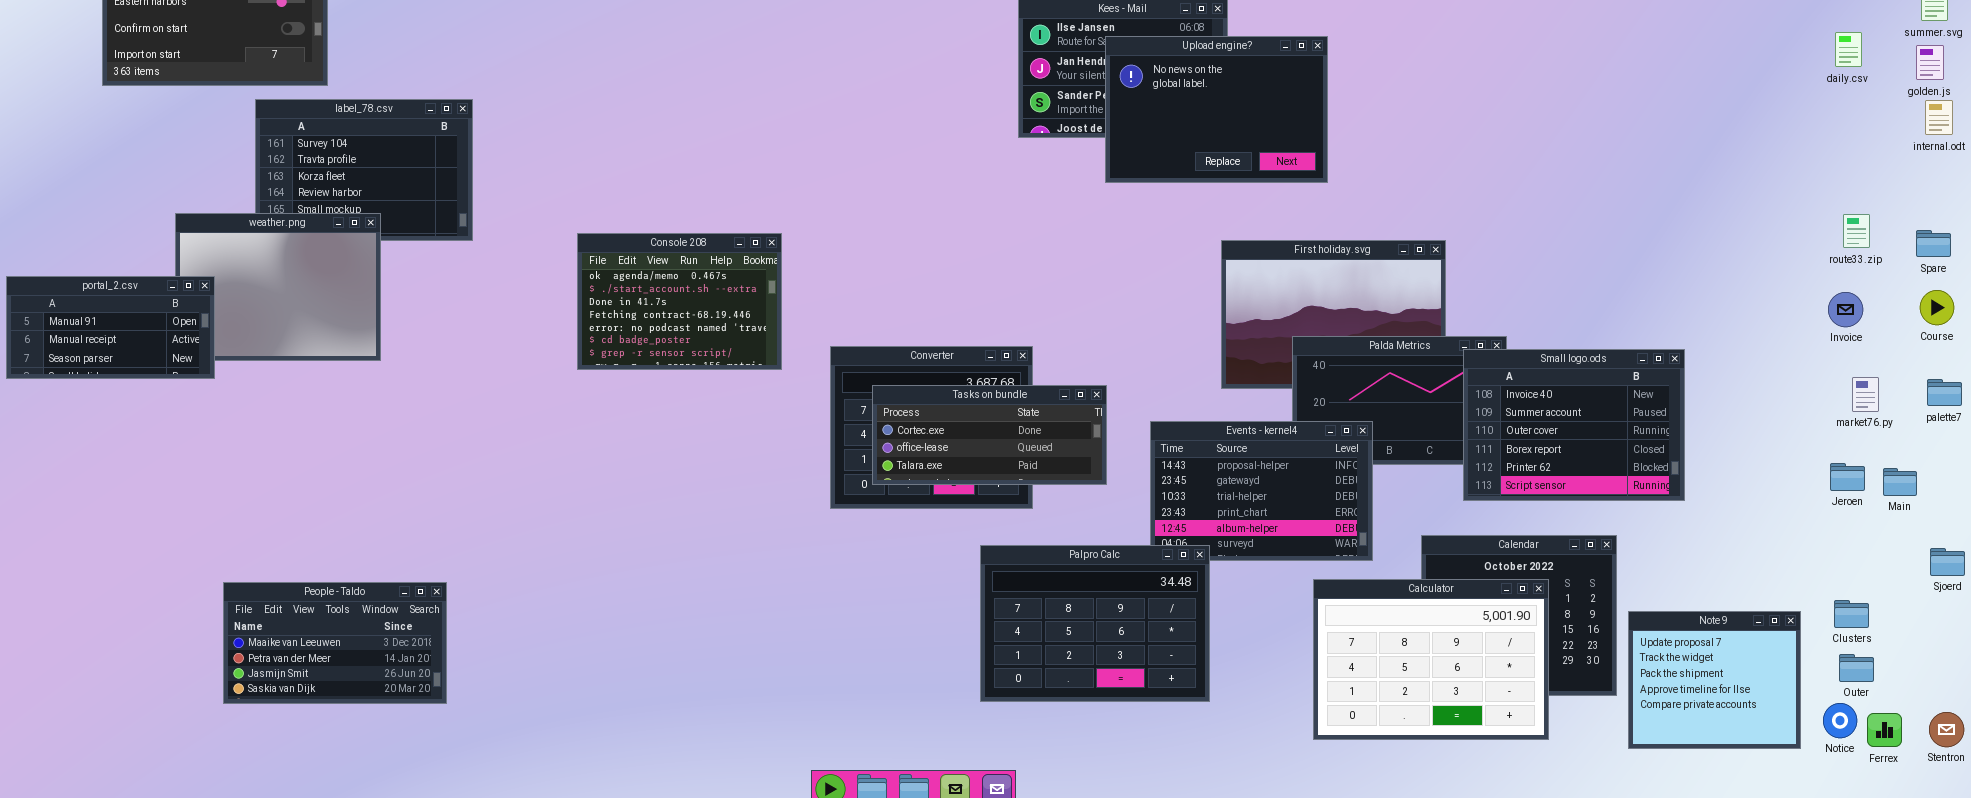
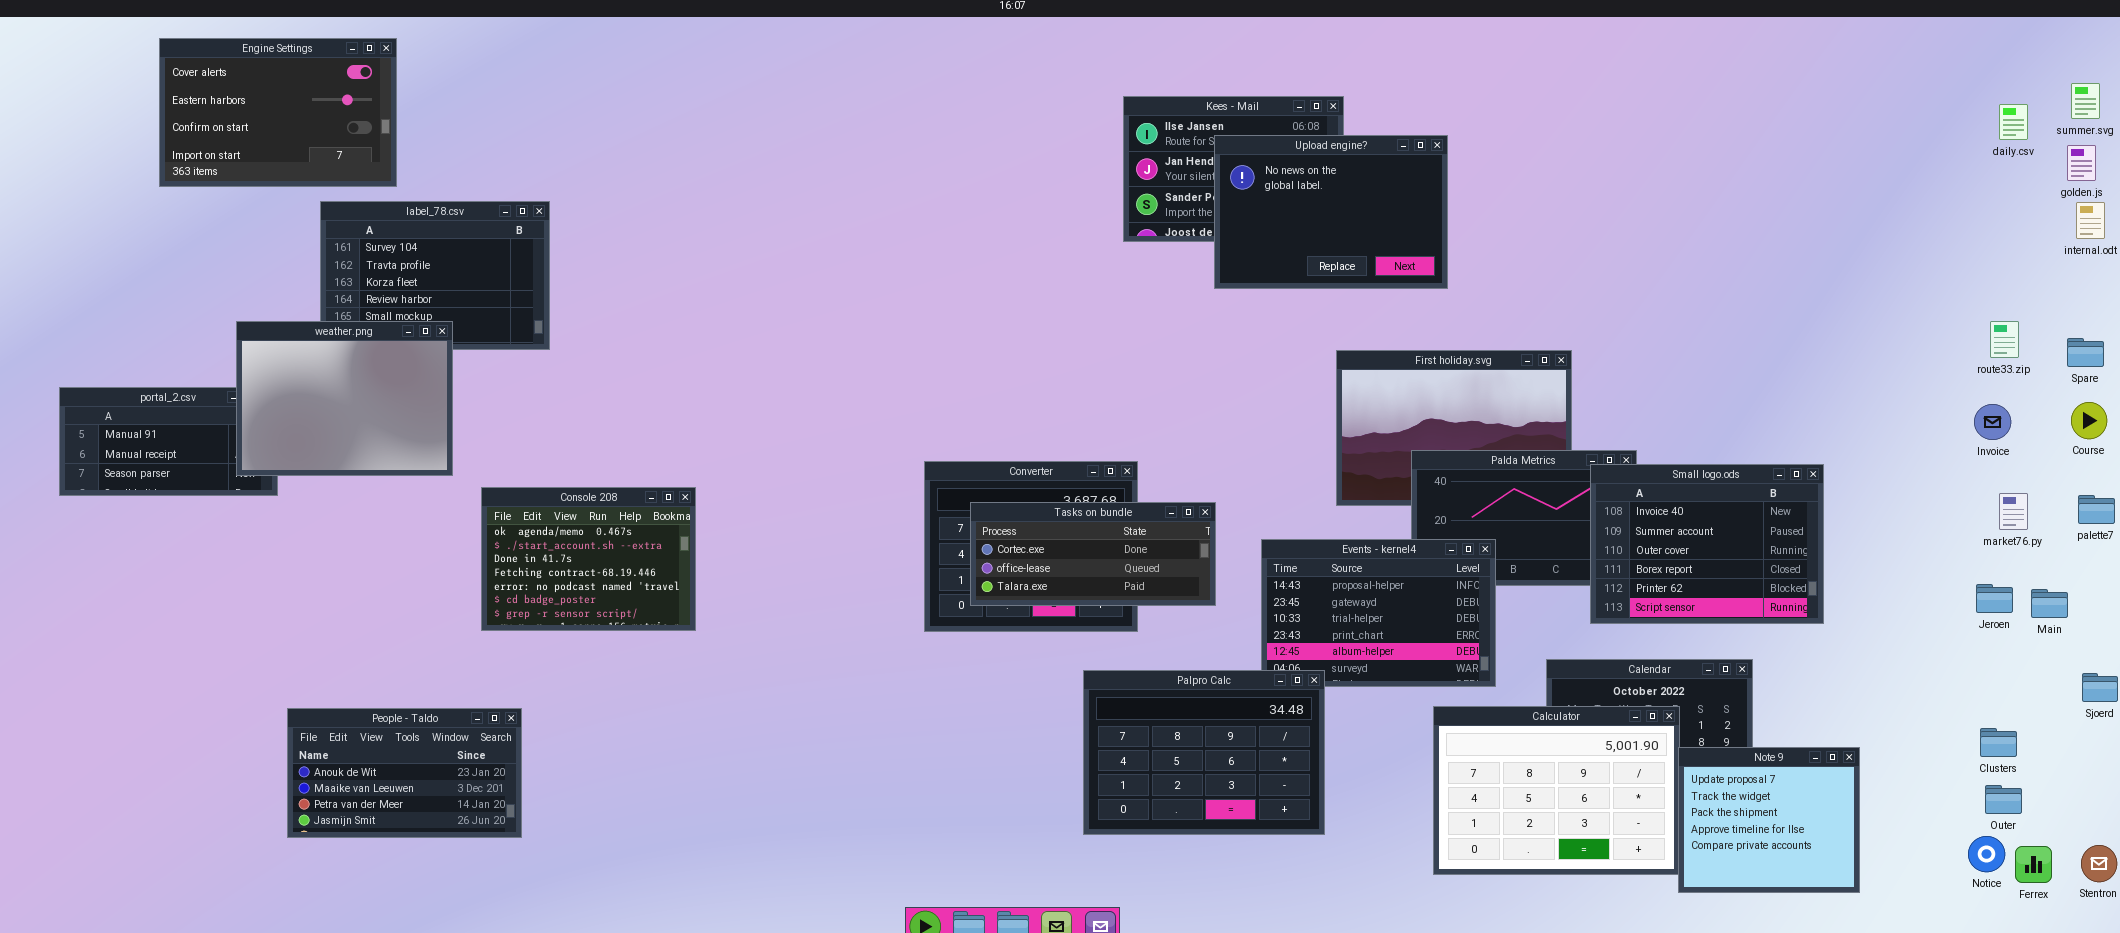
daily.csv: [1835,32,1862,67] -> [1999,104,2028,140], moved
weather.png: [175,213,381,361] -> [236,321,453,476], raised
Console 208: [577,233,782,370] -> [481,487,696,631], moved
People - Taldo: [223,582,447,704] -> [287,708,522,838], scrolled up 1 row
Note 9: [1628,611,1801,749] -> [1678,747,1860,893], moved

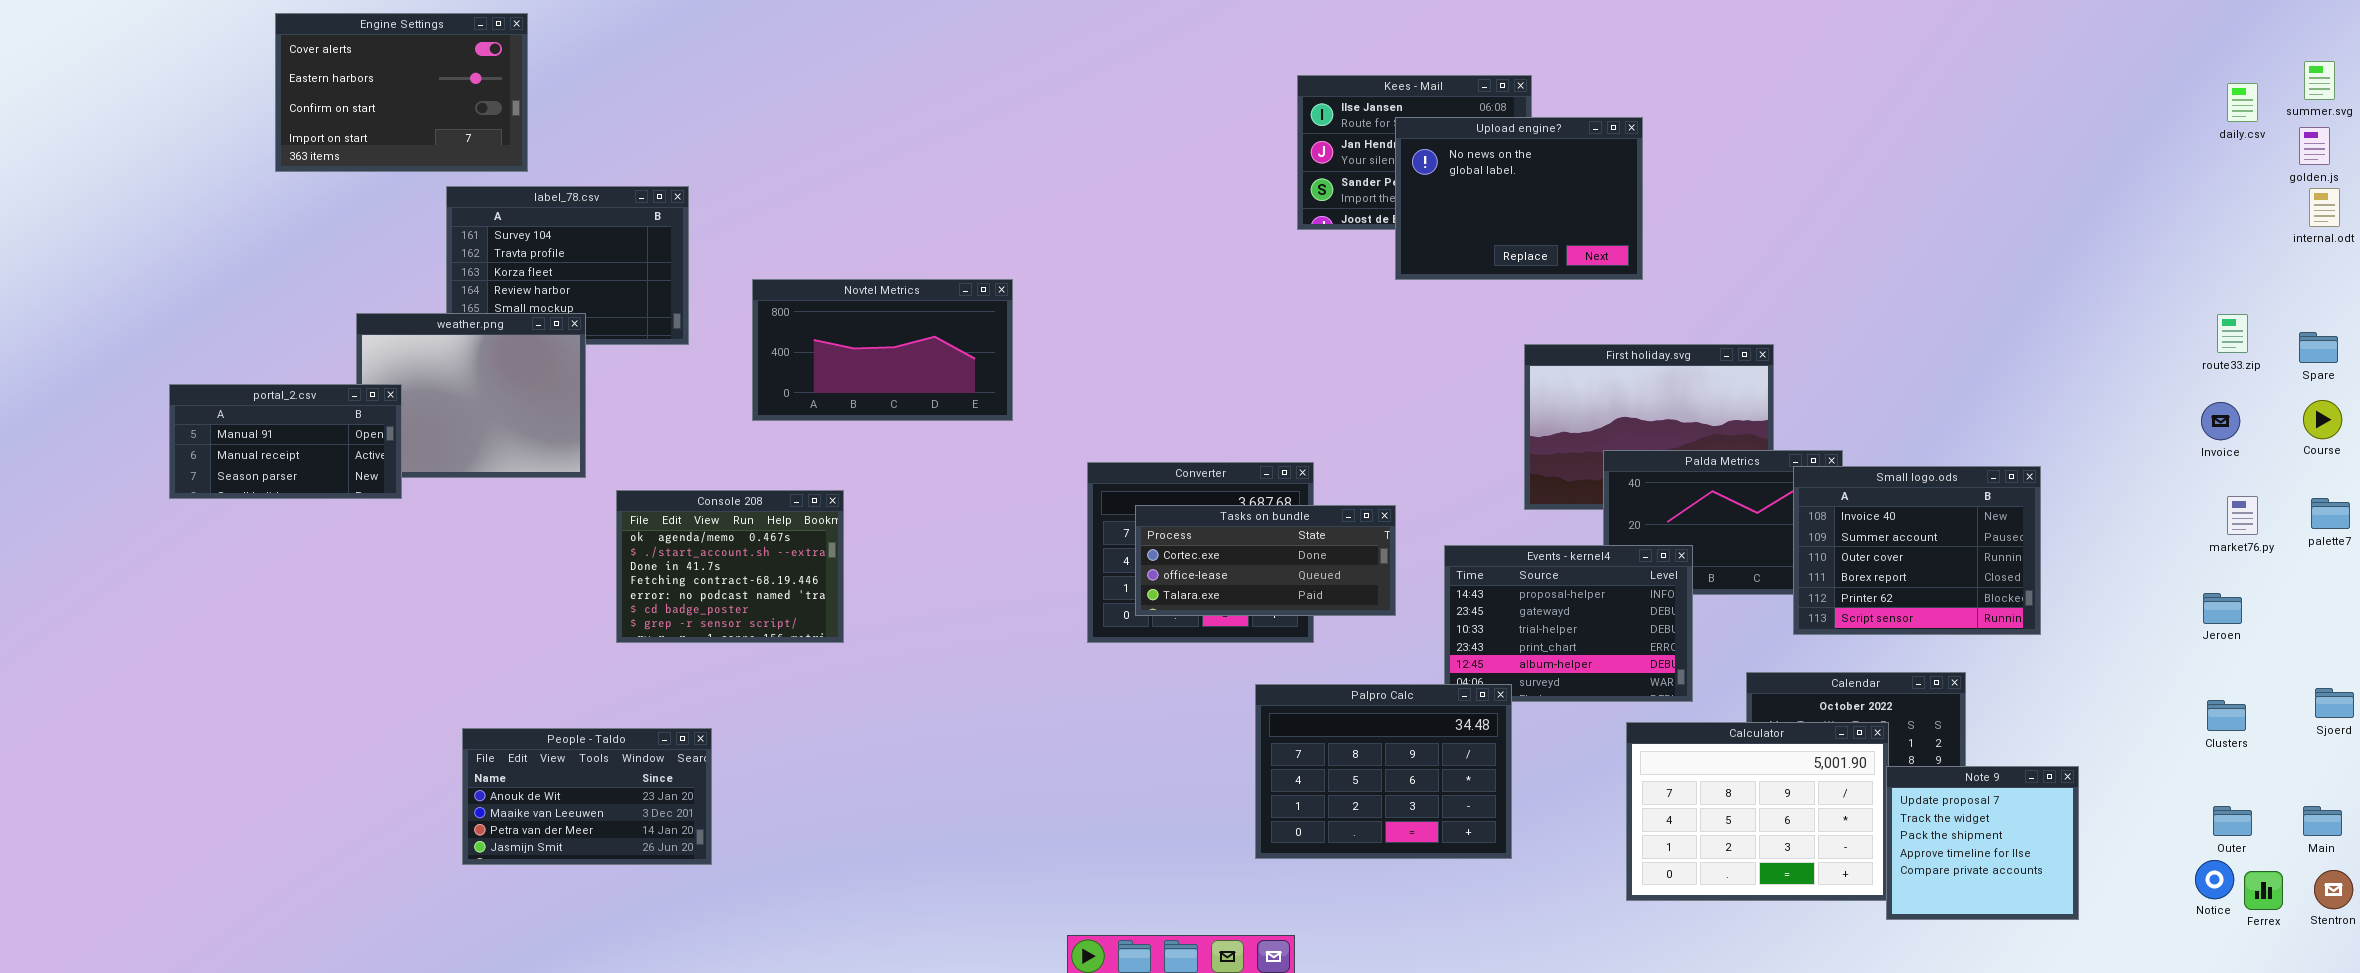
Novtel Metrics: none -> [752,279,1013,421], opened
portal_2.csv: [59,387,278,496] -> [169,384,402,499], raised
Main: [2031,589,2068,618] -> [2303,806,2342,836], moved
People - Taldo: [287,708,522,838] -> [462,728,712,865], moved
Clusters: [1980,728,2017,757] -> [2207,700,2246,731], moved

